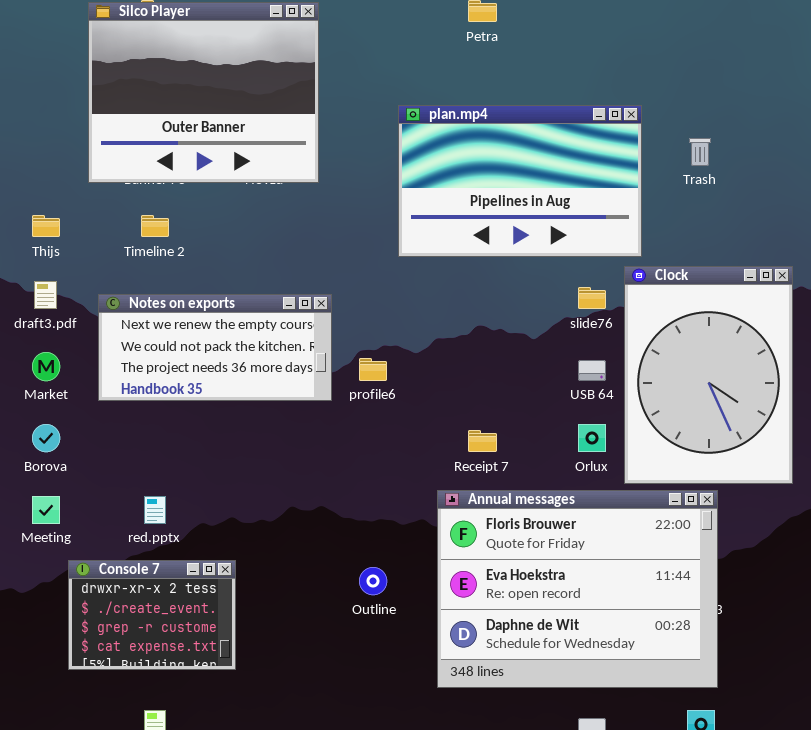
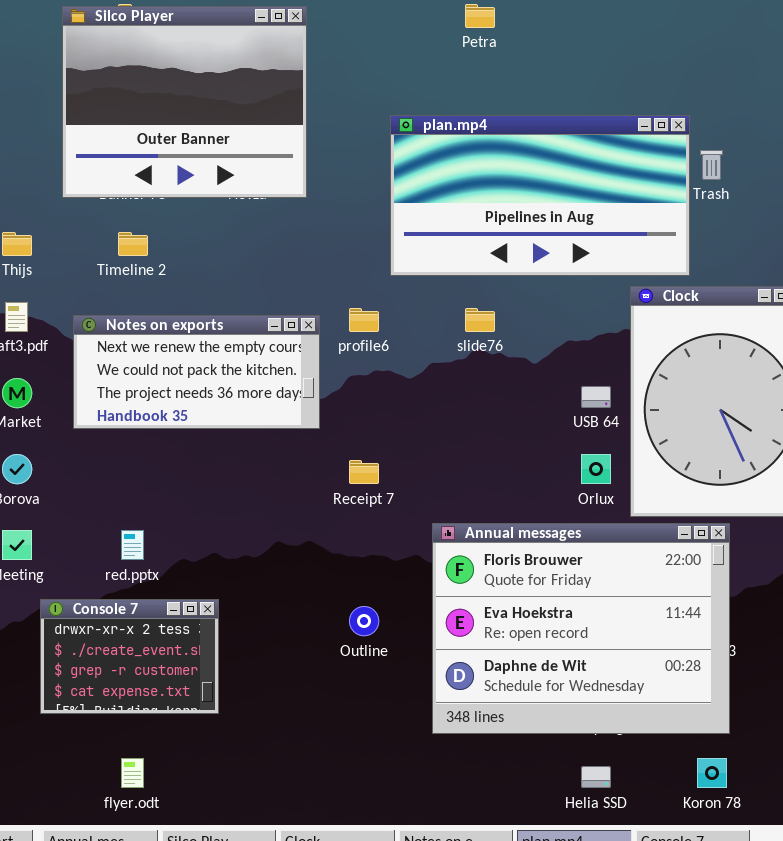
plan.mp4: [398,105,642,257] -> [390,115,690,276], resized
slide76: [578,287,606,309] -> [465,308,495,332], moved
profile6: [359,358,387,381] -> [349,308,379,332], moved
Receipt 7: [468,430,497,452] -> [349,460,379,484], moved

